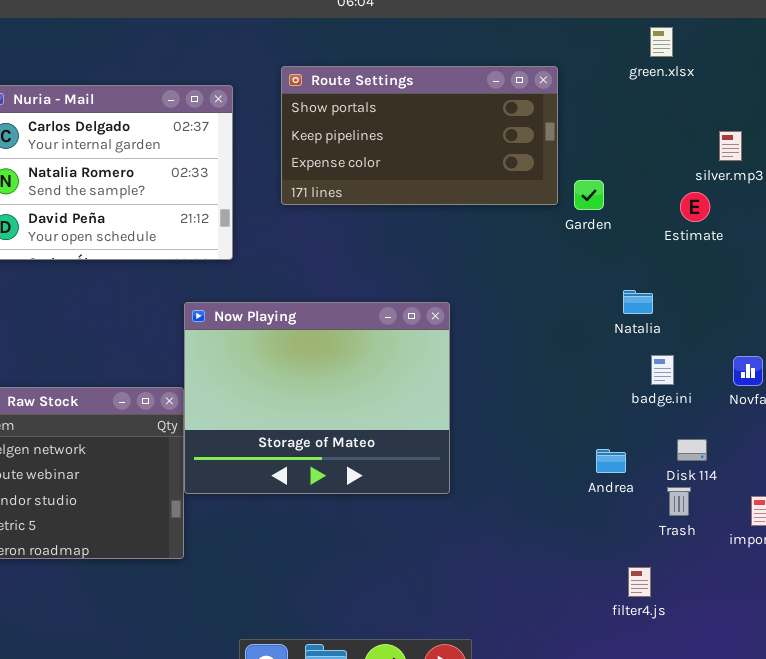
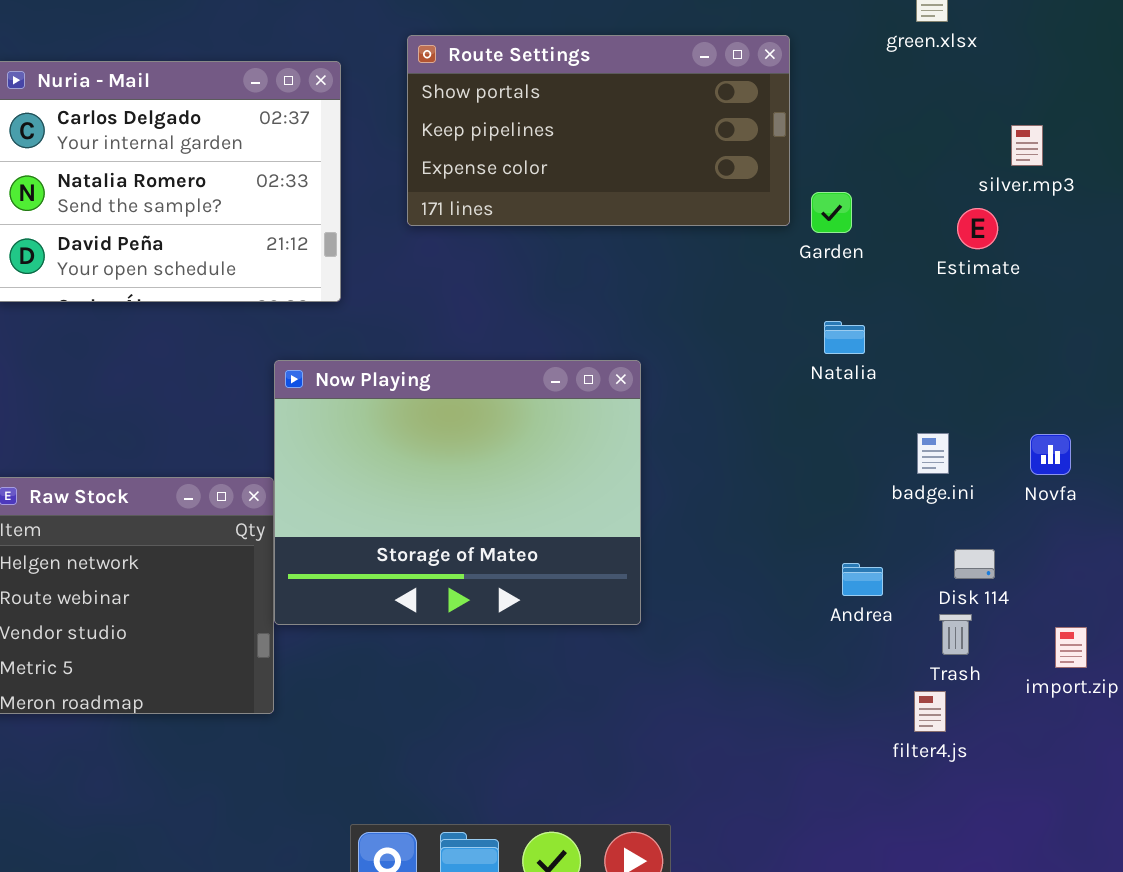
Natalia: [623,290,653,314] -> [824,321,865,354], moved
filter4.js: [628,567,651,597] -> [914,691,946,732], moved

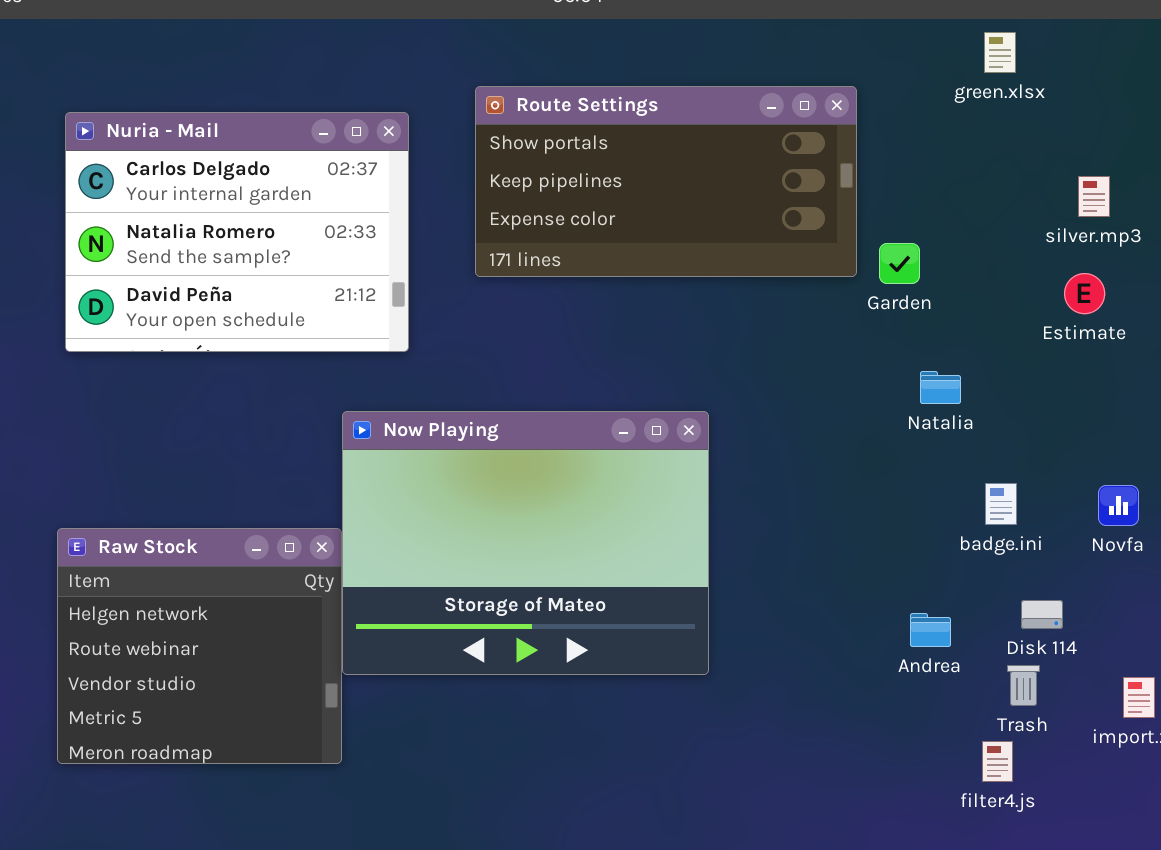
Estimate: [957,208,998,249] -> [1064,273,1105,314], moved
Natalia: [824,321,865,354] -> [920,371,961,404], moved

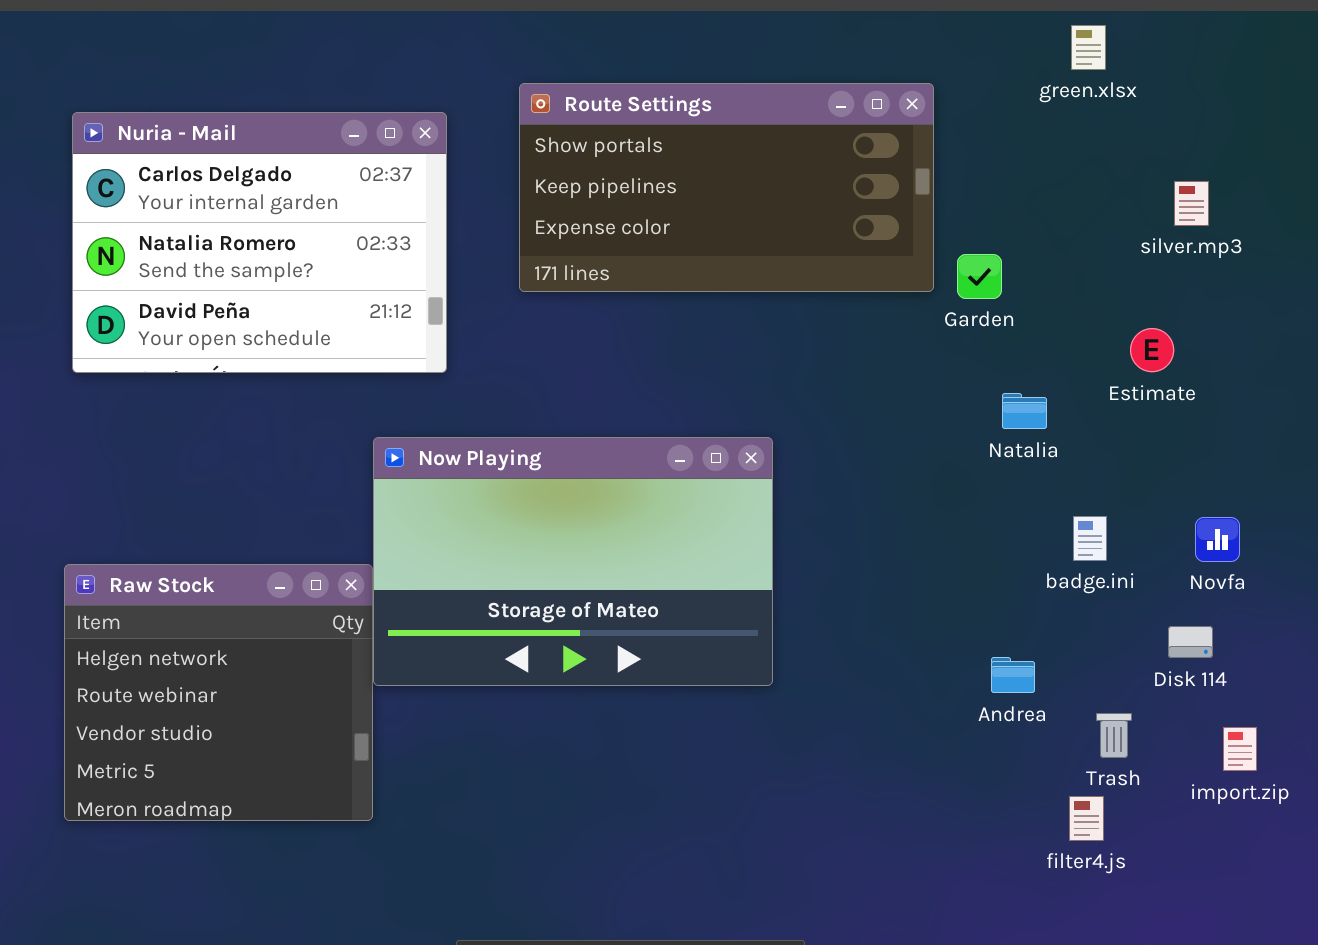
Estimate: [1064,273,1105,314] -> [1130,328,1174,372], moved
Now Playing: [342,411,709,675] -> [373,437,773,686], resized
Disk 114: [1021,600,1063,629] -> [1168,626,1213,658], moved

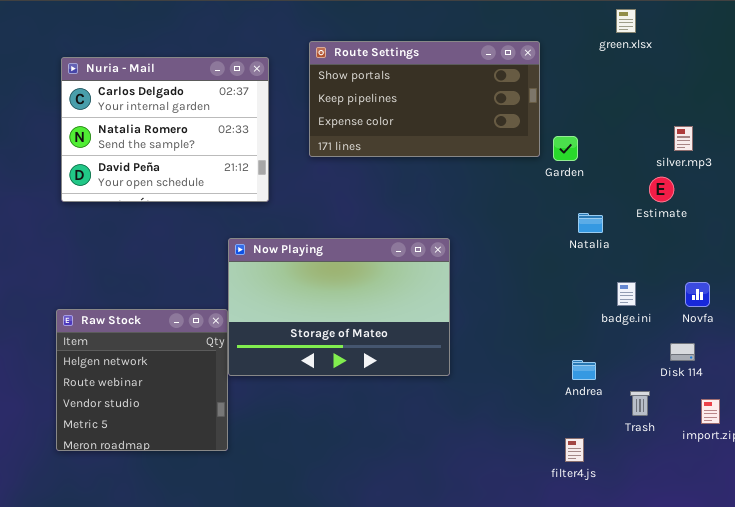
silver.mp3: [1174,181,1209,226] -> [674,126,693,151], moved
filter4.js: [1069,796,1104,841] -> [565,438,584,462], moved

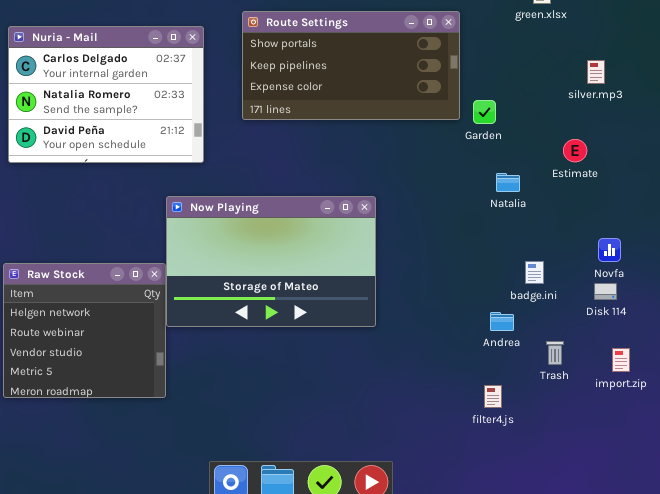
silver.mp3: [674,126,693,151] -> [587,60,605,84], moved
badge.ini: [617,282,636,306] -> [525,261,544,284], moved
Disk 114: [670,343,695,361] -> [594,283,617,300], moved

